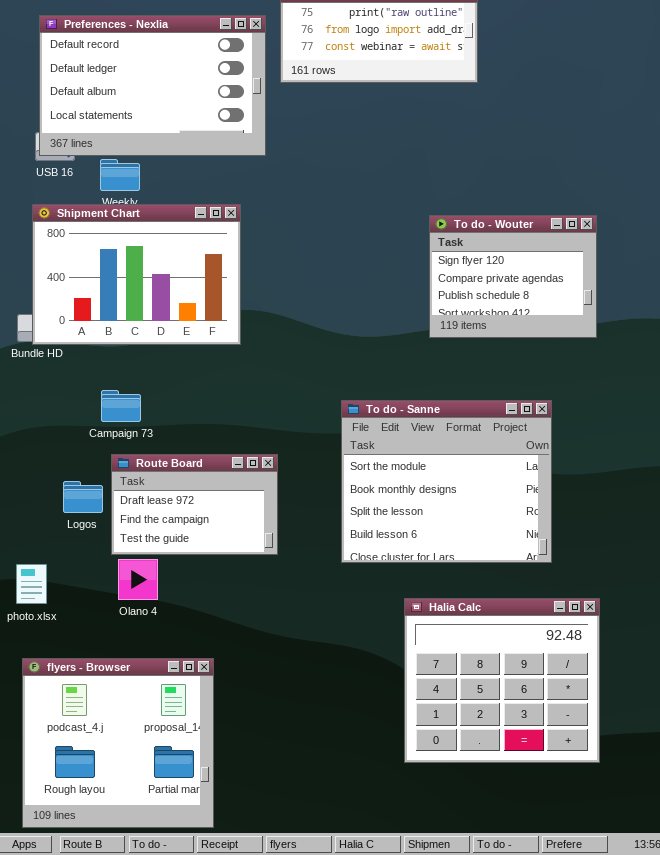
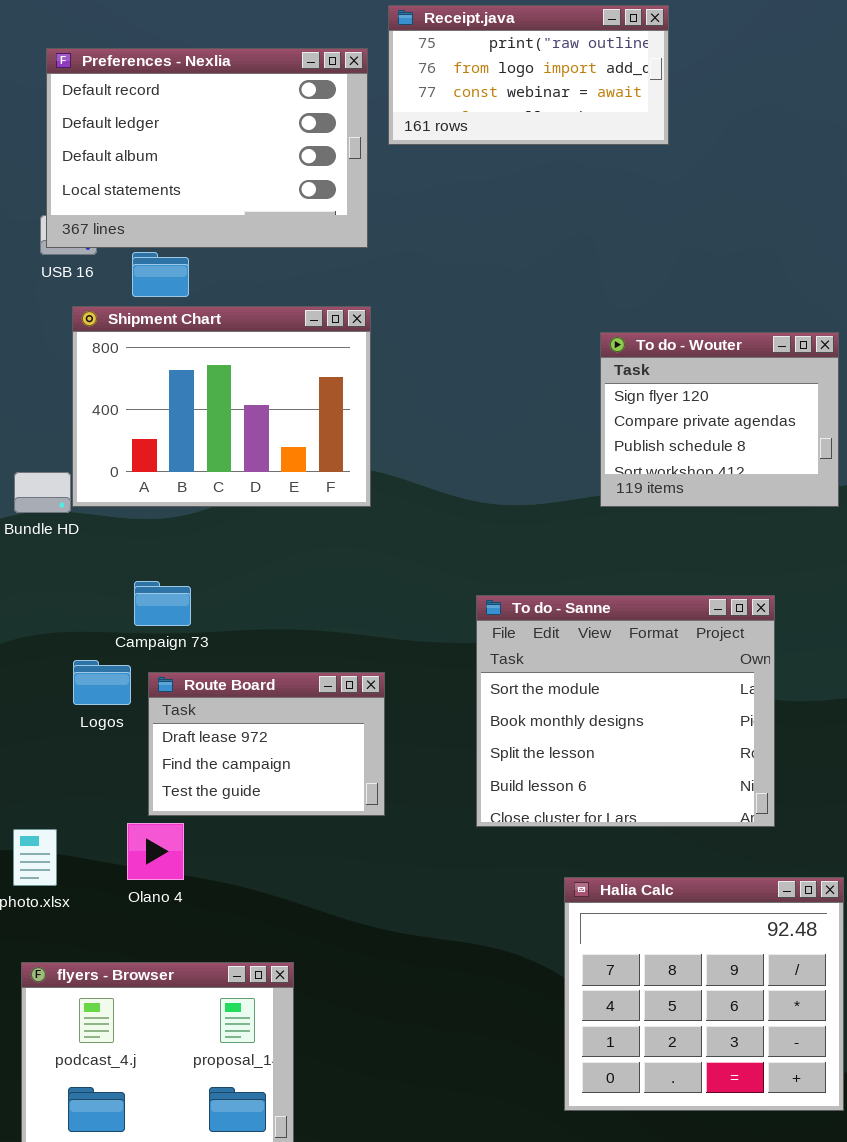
Shipment Chart: [32,204,241,345] -> [72,306,371,507], moved
Logos: [63,481,103,513] -> [73,660,131,705], moved
Olano 4: [118,559,158,600] -> [127,823,184,880], moved

